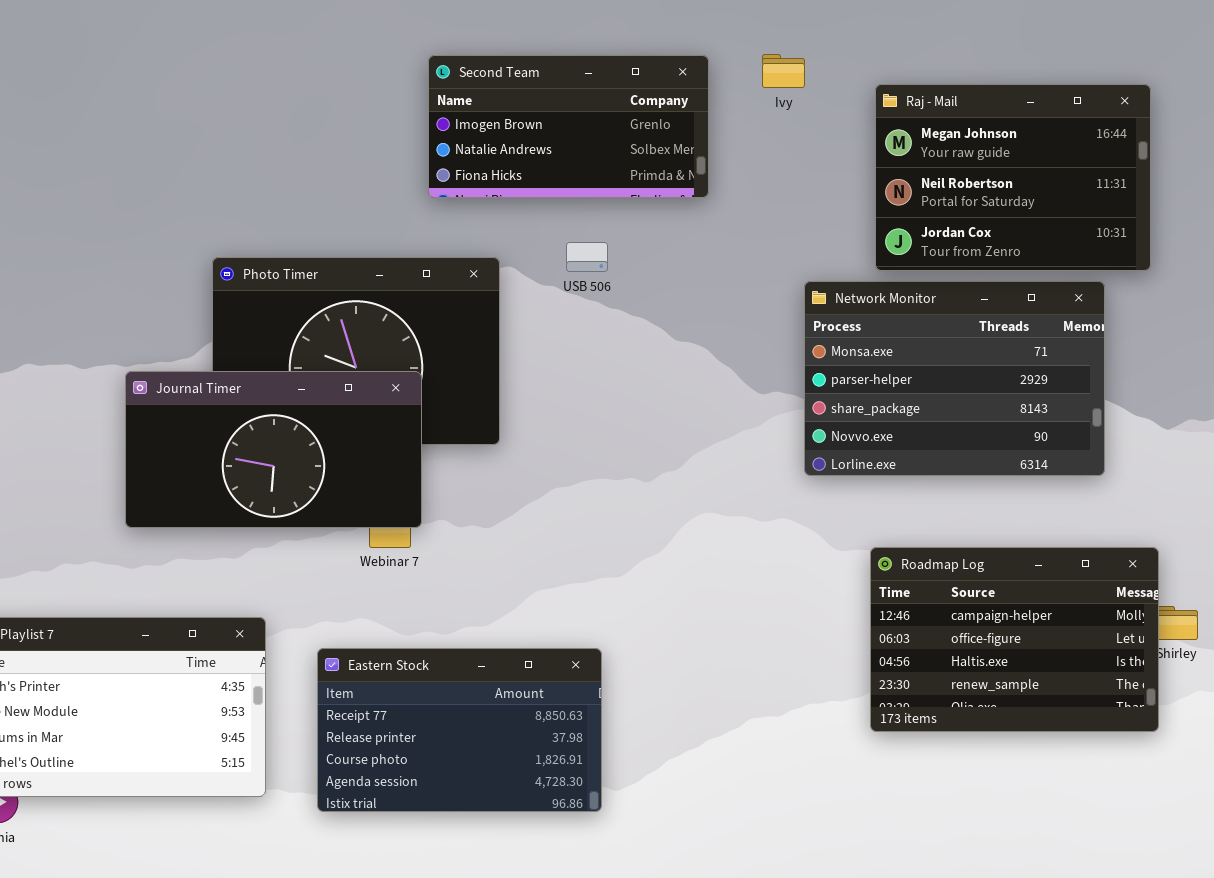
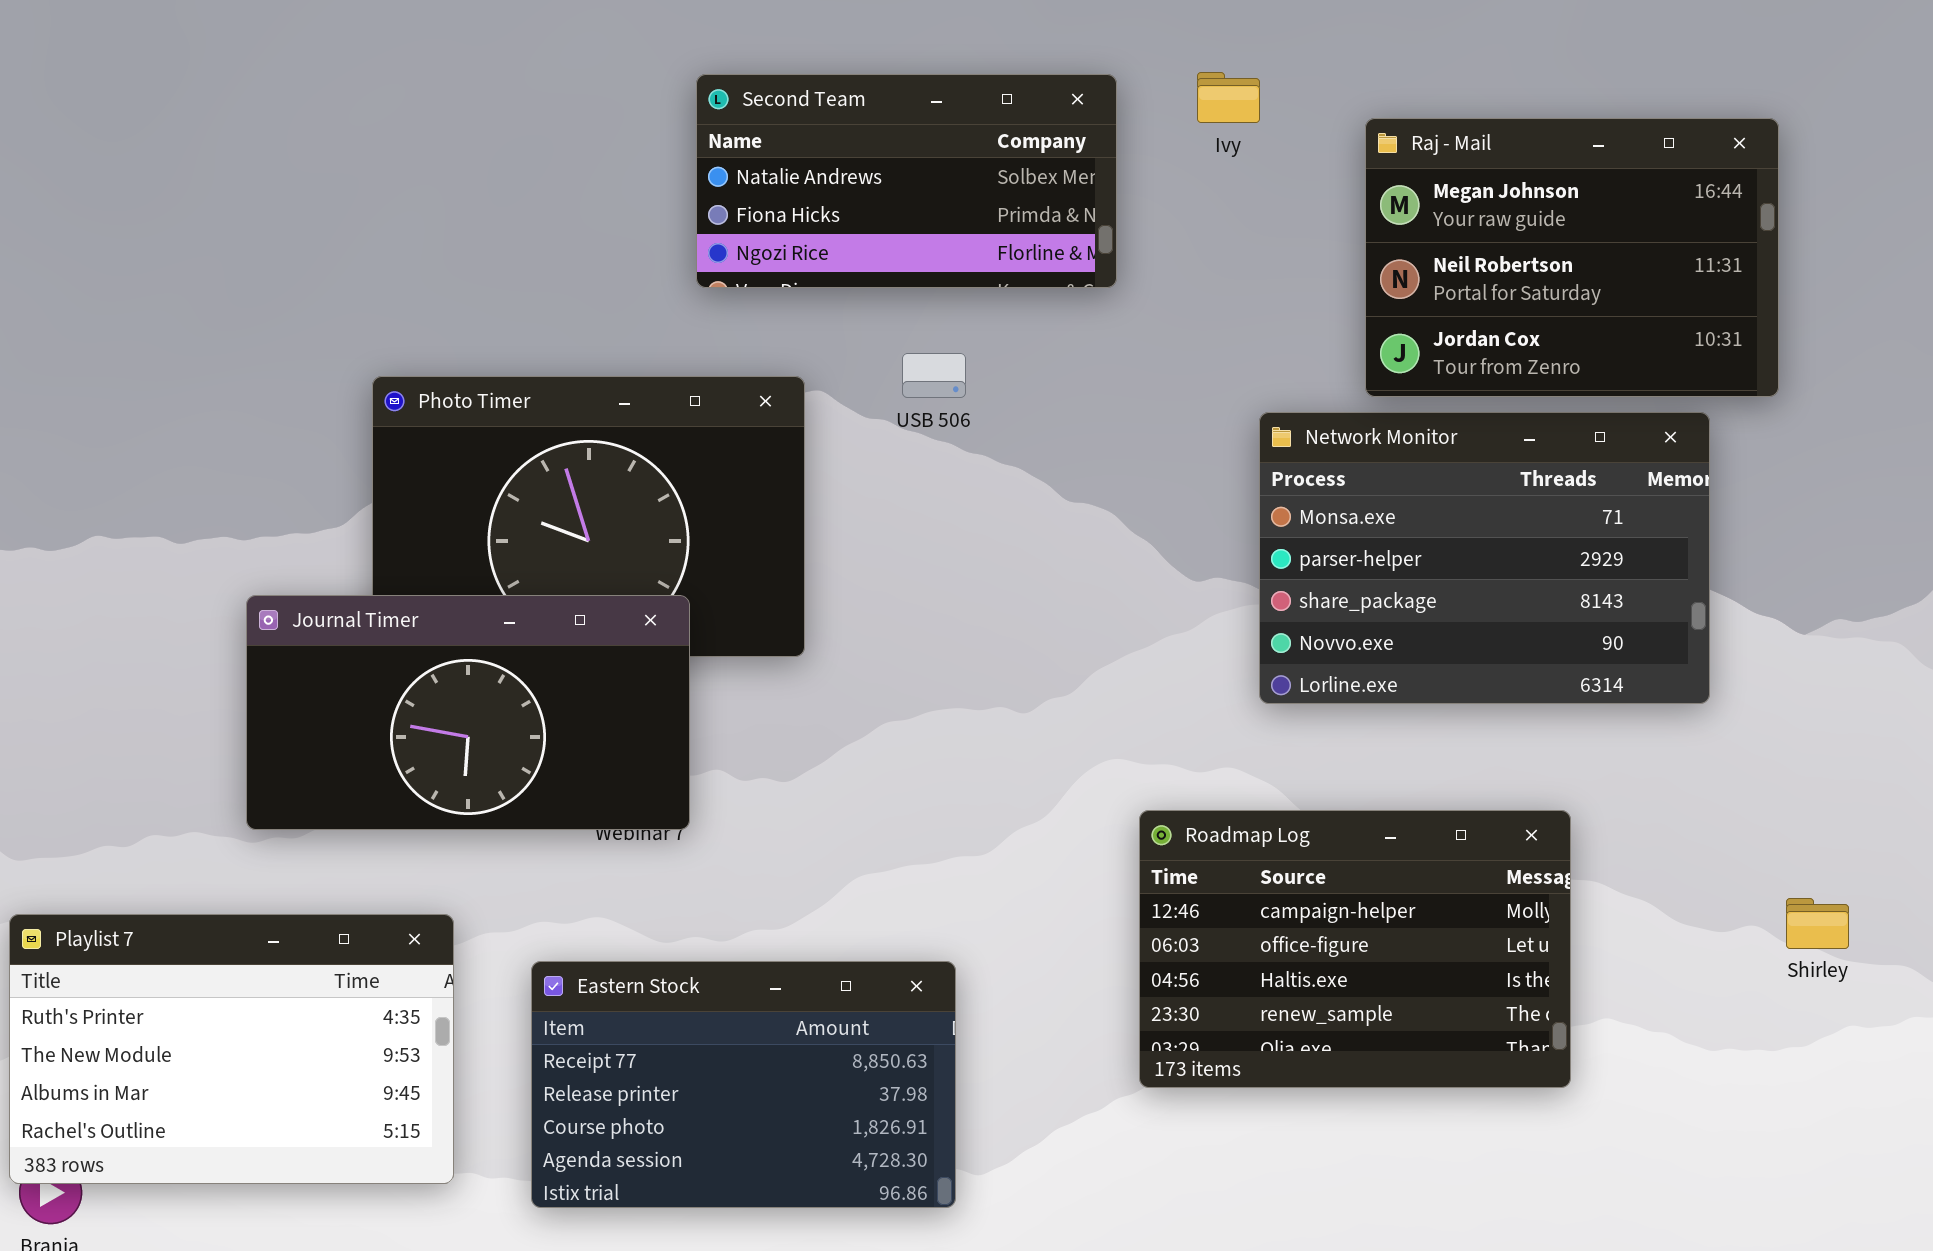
Second Team: [428,55,709,198] -> [696,74,1117,288], scrolled down 1 row
Journal Timer: [125,371,422,528] -> [246,595,690,830], moved
Roadmap Log: [870,547,1159,732] -> [1139,810,1571,1088], moved

